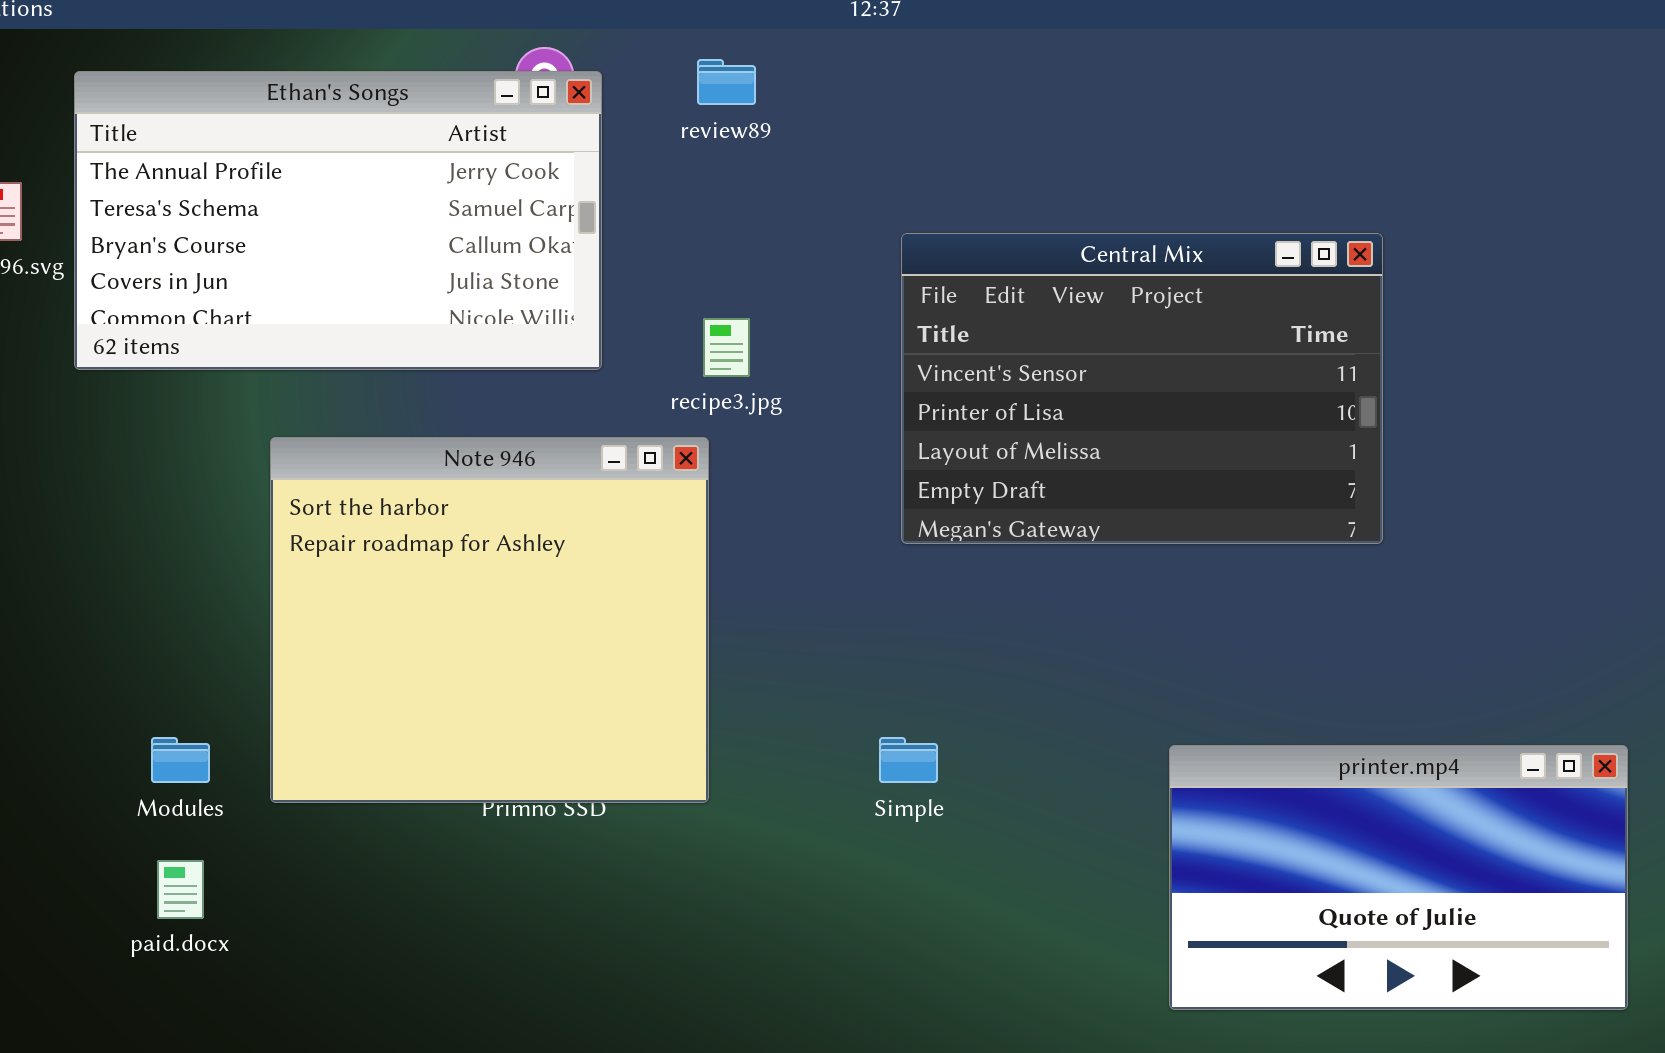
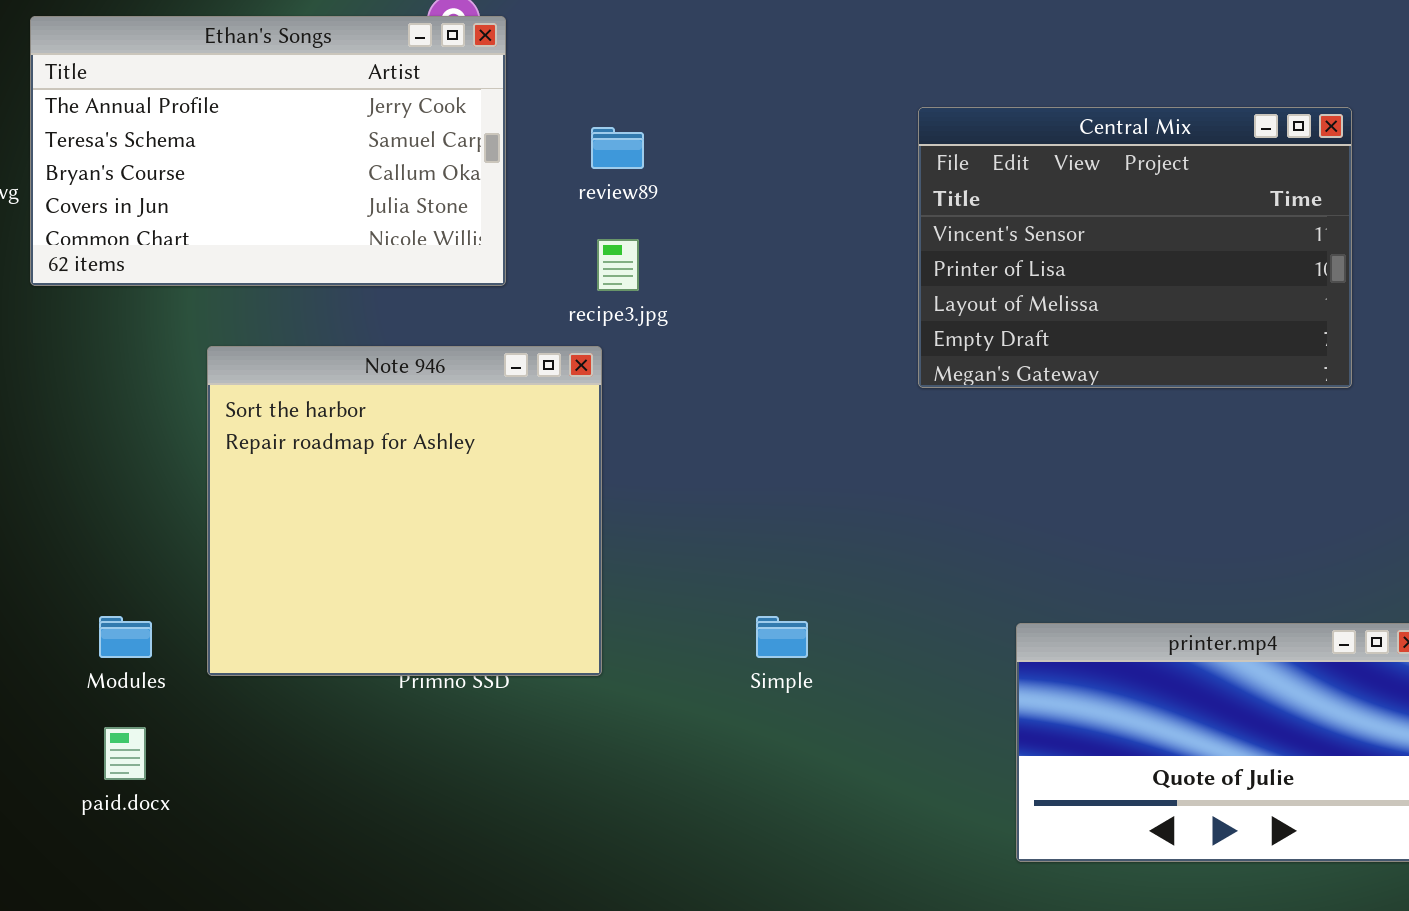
review89: [697,59,756,105] -> [591,127,644,169], moved
Central Mix: [901,233,1383,544] -> [918,107,1352,388], moved

